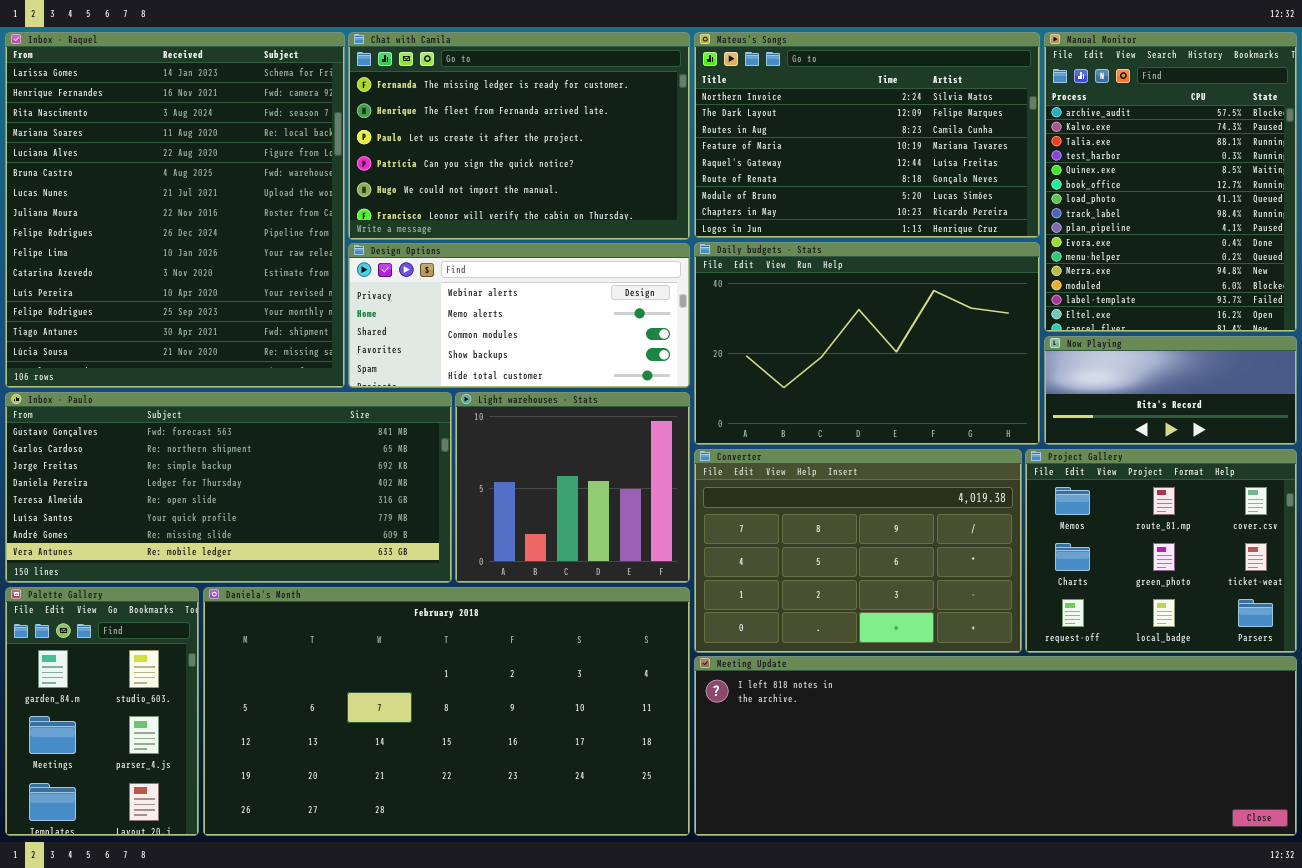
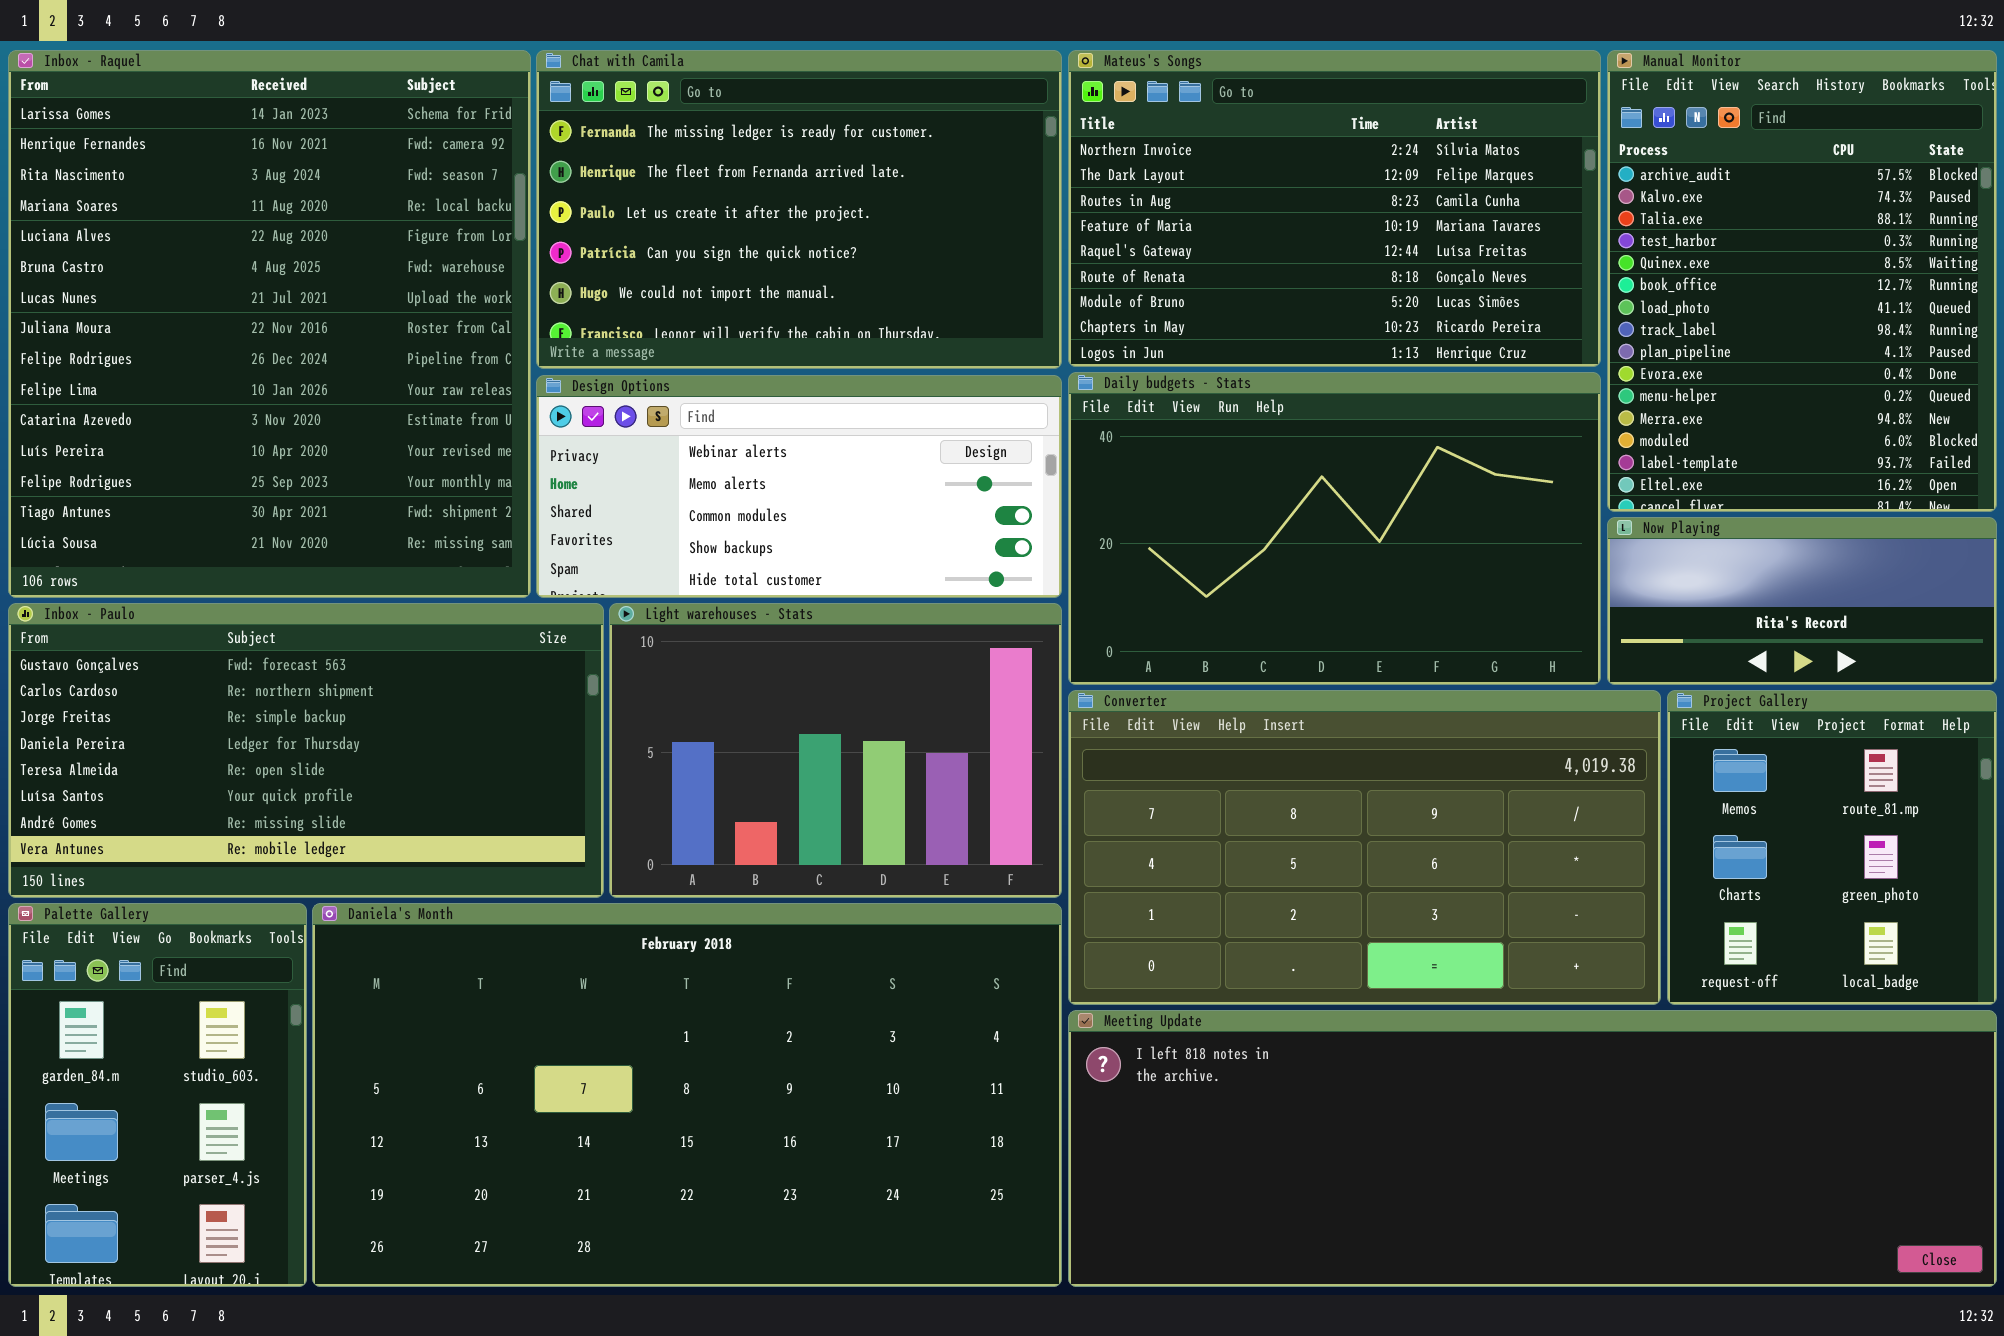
Inbox - Paulo: [5,392,452,583] -> [8,603,604,898], resized
Light warehouses - Stats: [455,392,690,583] -> [609,603,1062,898], resized
Converter: [694,449,1022,653] -> [1068,690,1661,1005], resized
Project Gallery: [1025,449,1297,653] -> [1667,690,1997,1005], resized

